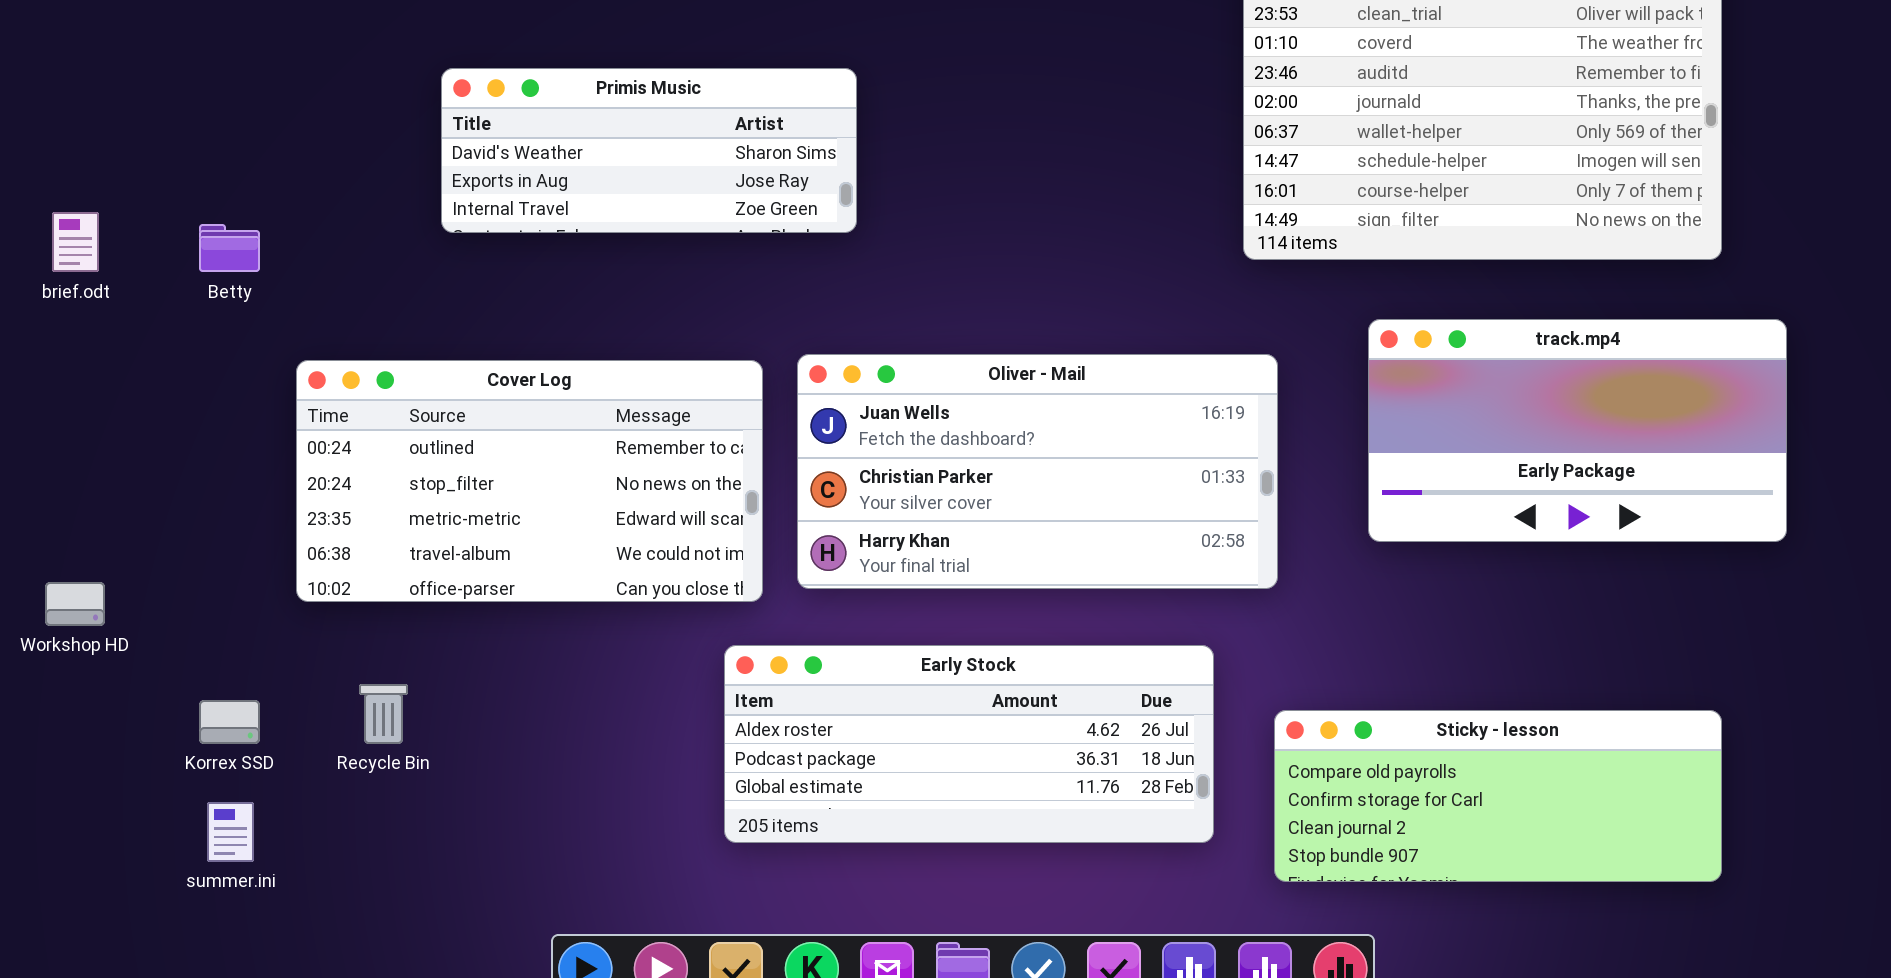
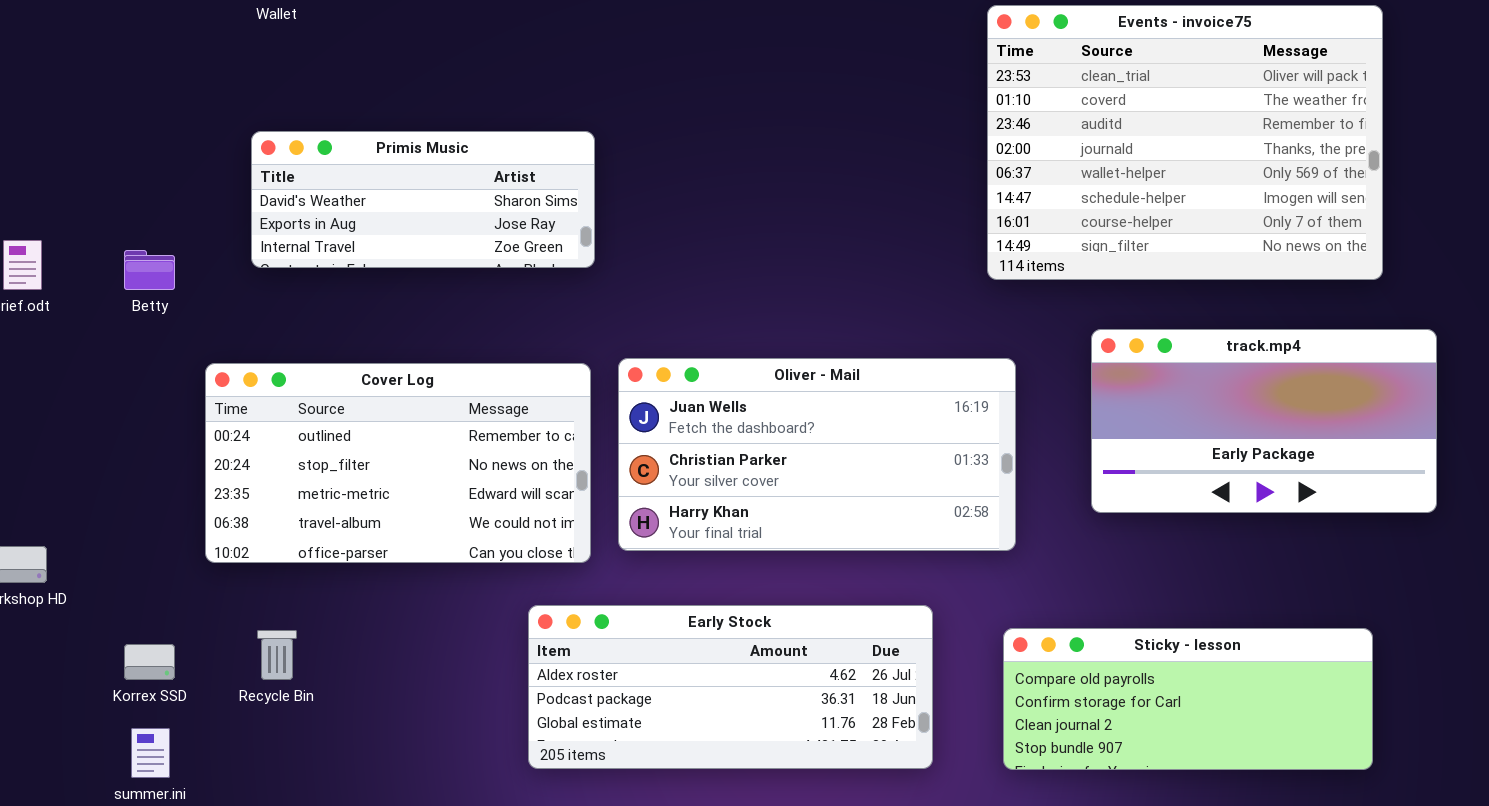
Primis Music: [441,68,857,233] -> [251,131,595,268], moved
Early Stock: [724,645,1214,843] -> [528,605,933,769], moved
Sticky - lesson: [1274,710,1722,882] -> [1003,628,1373,770], moved

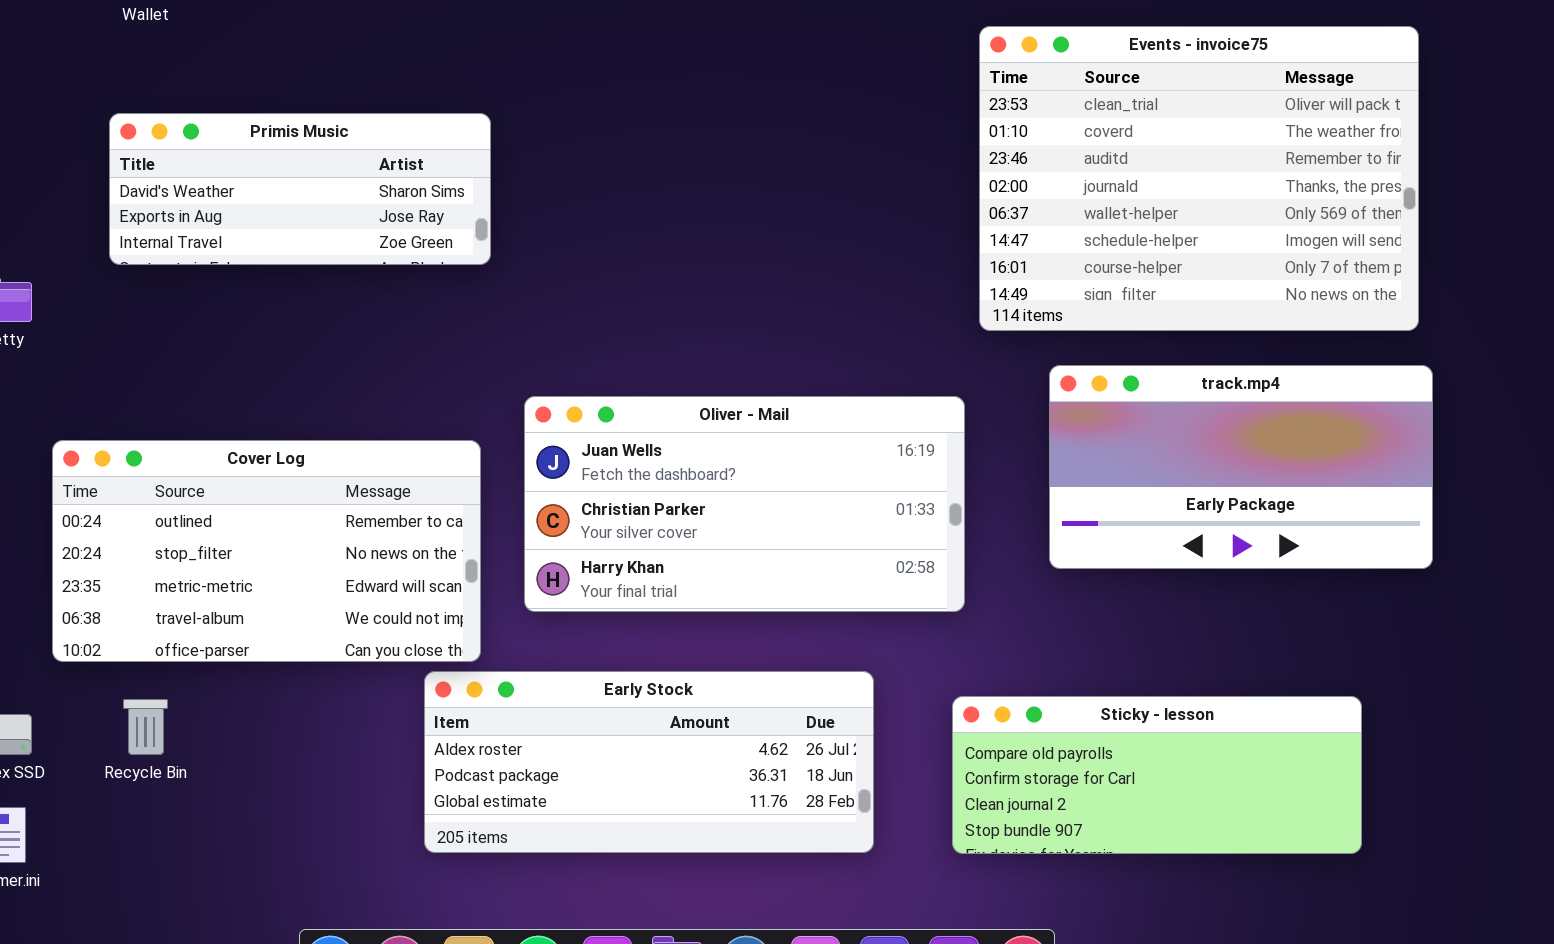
Events - invoice75: [987,5,1383,280] -> [979,26,1419,331], moved
Primis Music: [251,131,595,268] -> [109,113,491,265], moved
Cover Log: [205,363,591,563] -> [52,440,481,662], moved

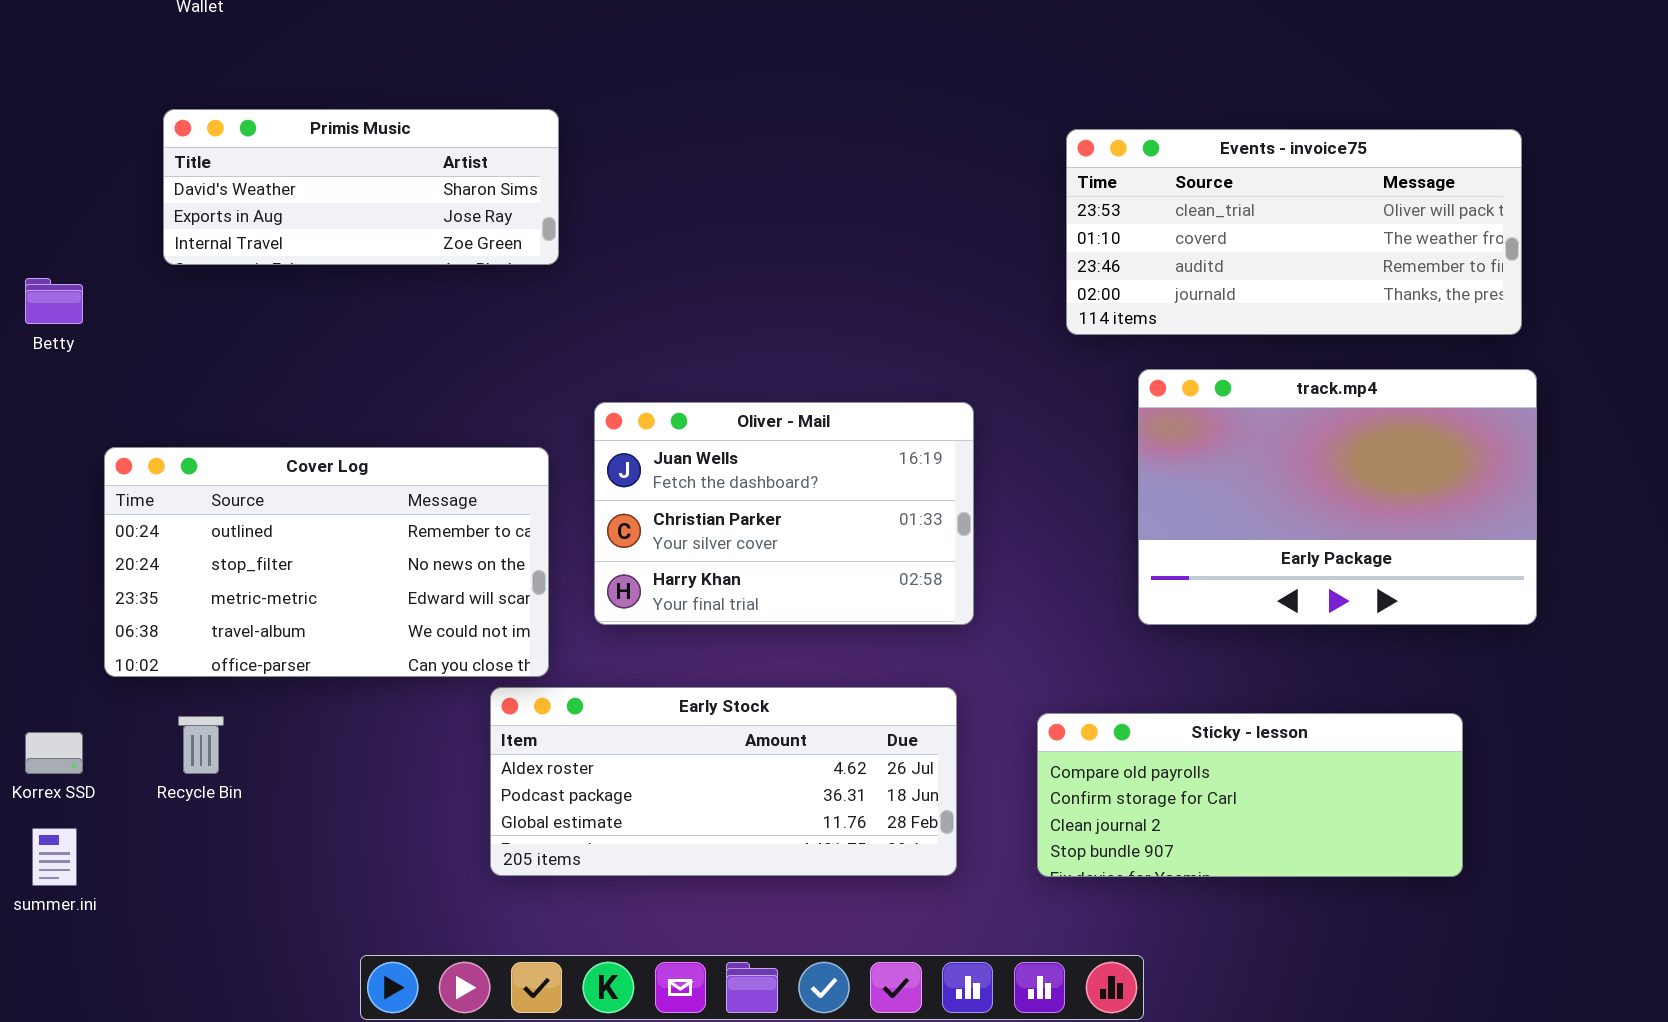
Events - invoice75: [979,26,1419,331] -> [1066,129,1522,335], resized
track.mp4: [1049,365,1433,569] -> [1138,369,1537,625], resized
Oliver - Mail: [524,396,965,612] -> [594,402,974,625], resized

